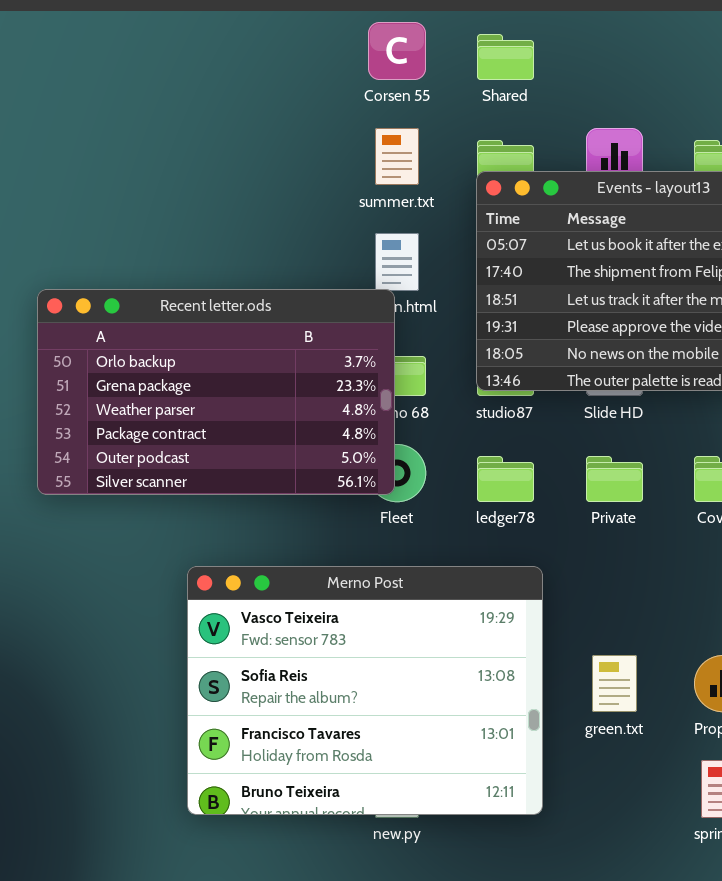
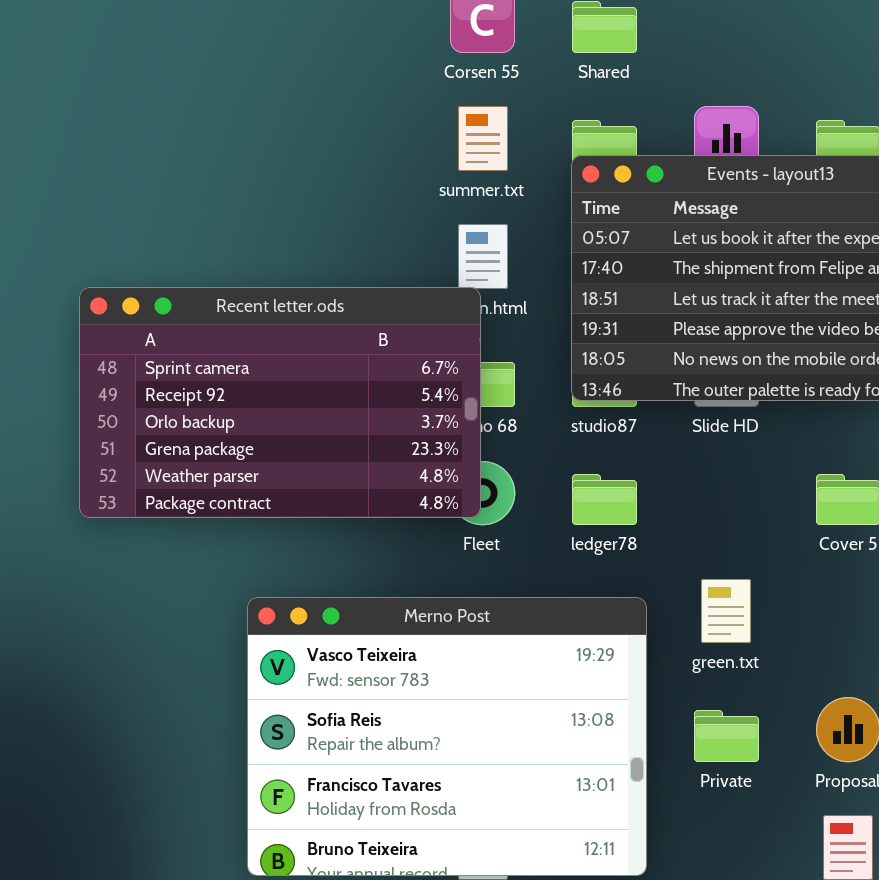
Recent letter.ods: [37,289,395,495] -> [79,287,481,518], scrolled up 2 rows
Private: [586,456,643,502] -> [694,710,759,762], moved
green.txt: [592,655,637,712] -> [701,579,751,643], moved

